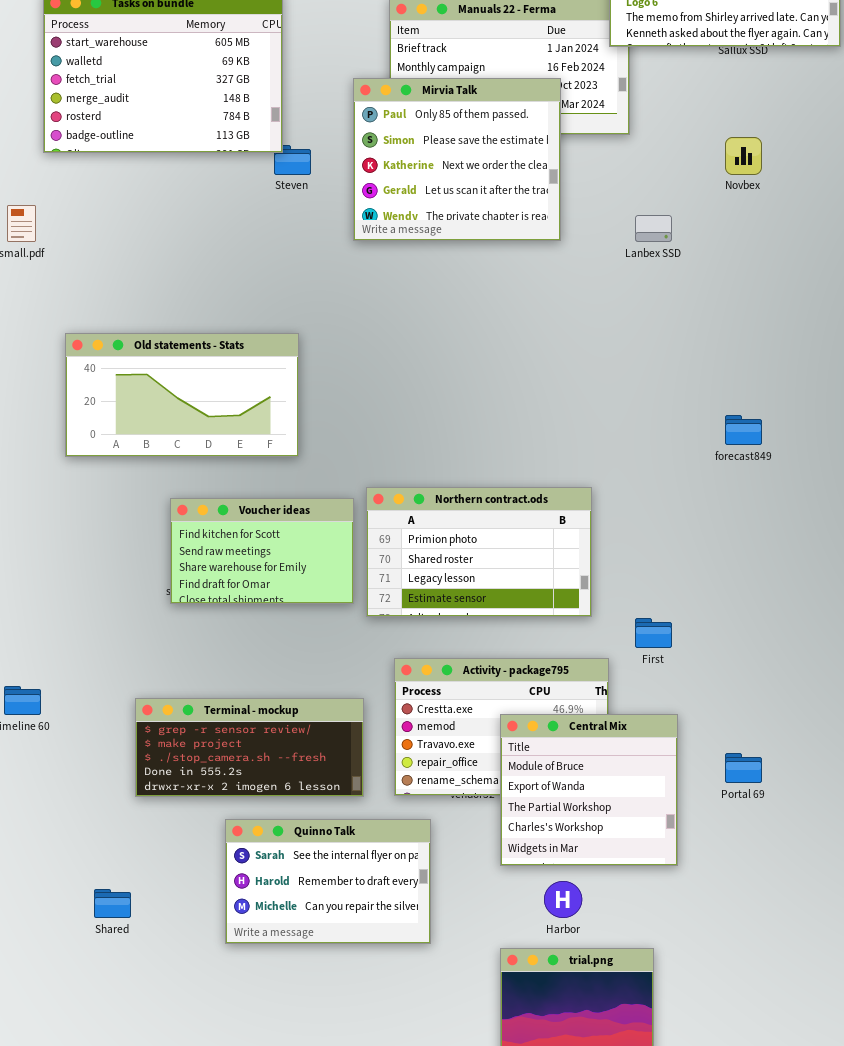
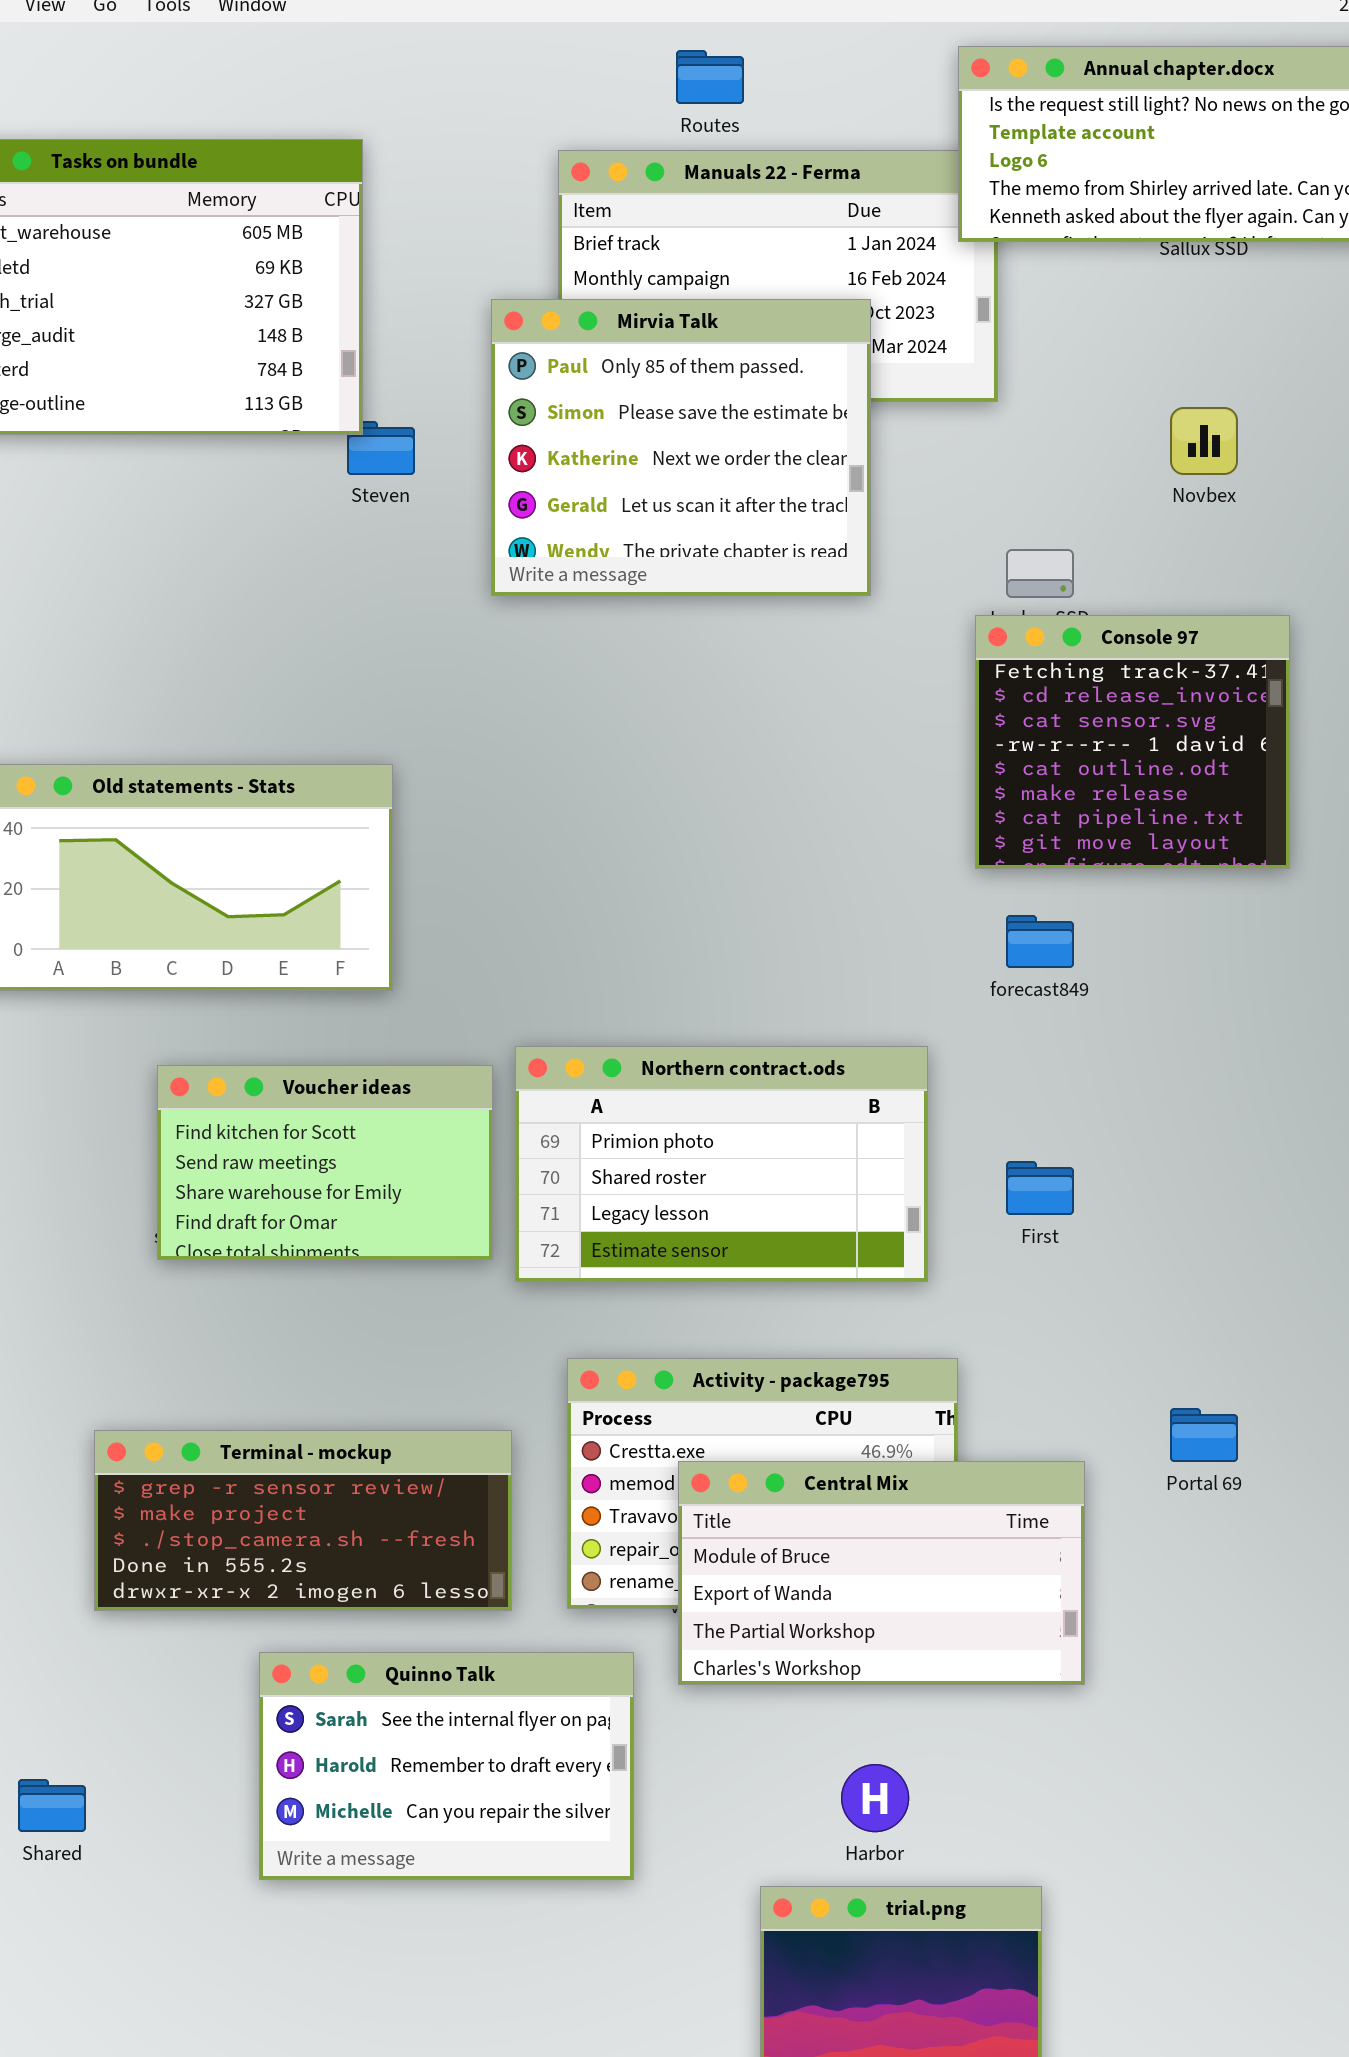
Console 97: none -> [975,615,1290,869], opened
forecast849: [725,415,762,445] -> [1006,915,1074,968], moved
First: [635,618,672,648] -> [1006,1161,1074,1215], moved
Central Mix: [500,714,678,866] -> [678,1461,1085,1685], resized
Portal 69: [725,753,762,783] -> [1170,1408,1238,1462], moved

